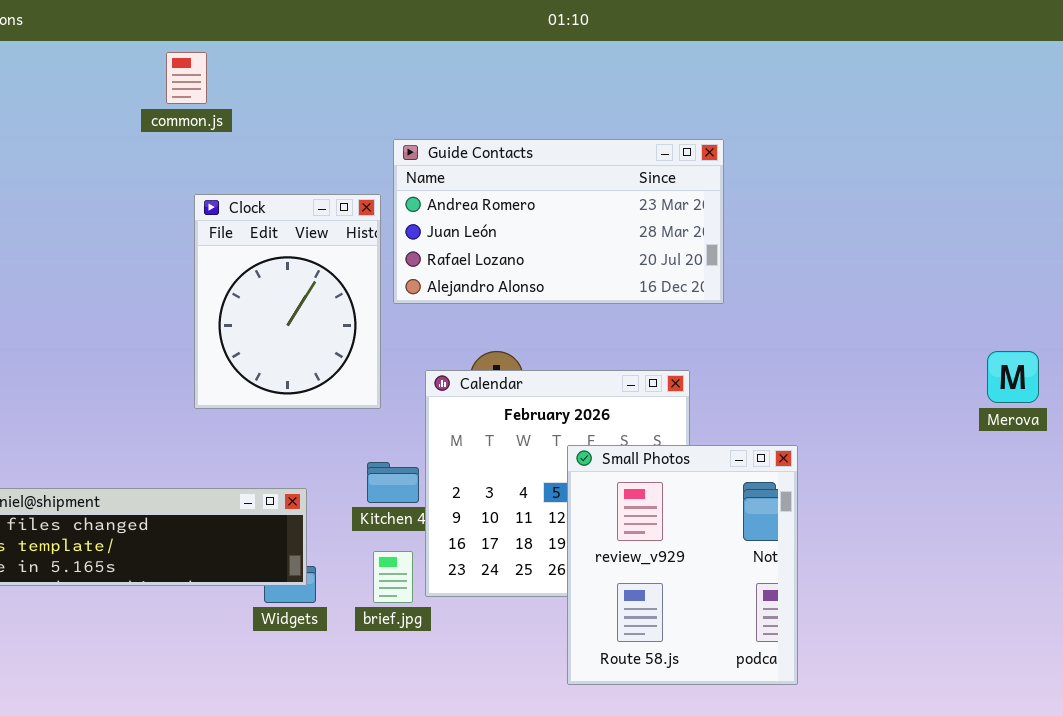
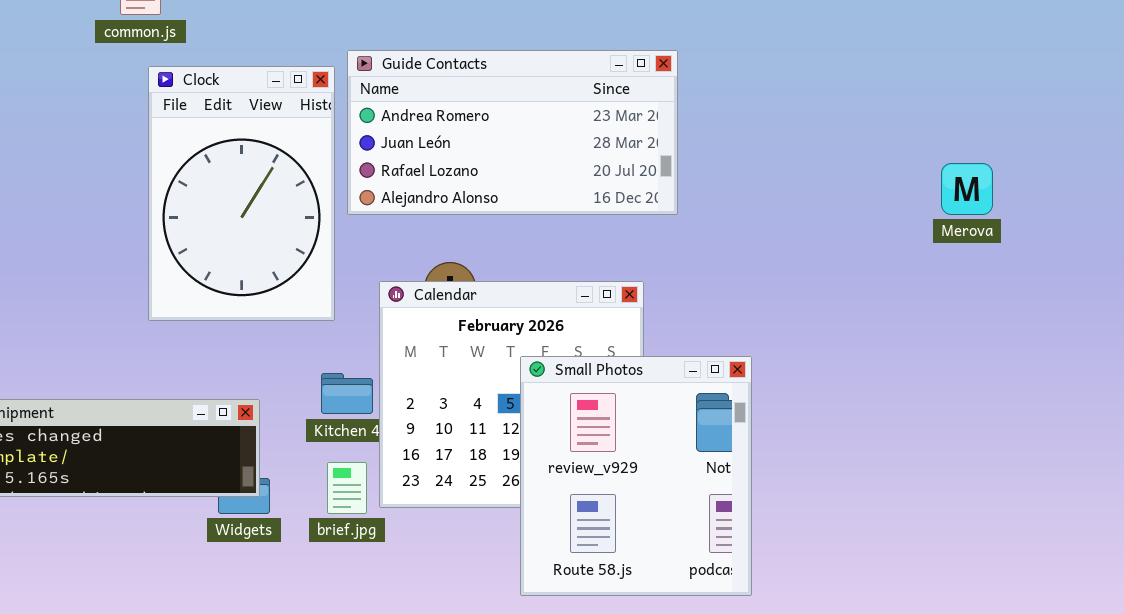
Clock: [194,194,381,409] -> [148,66,335,321], resized
Merova: [987,351,1039,403] -> [941,163,993,215], moved

